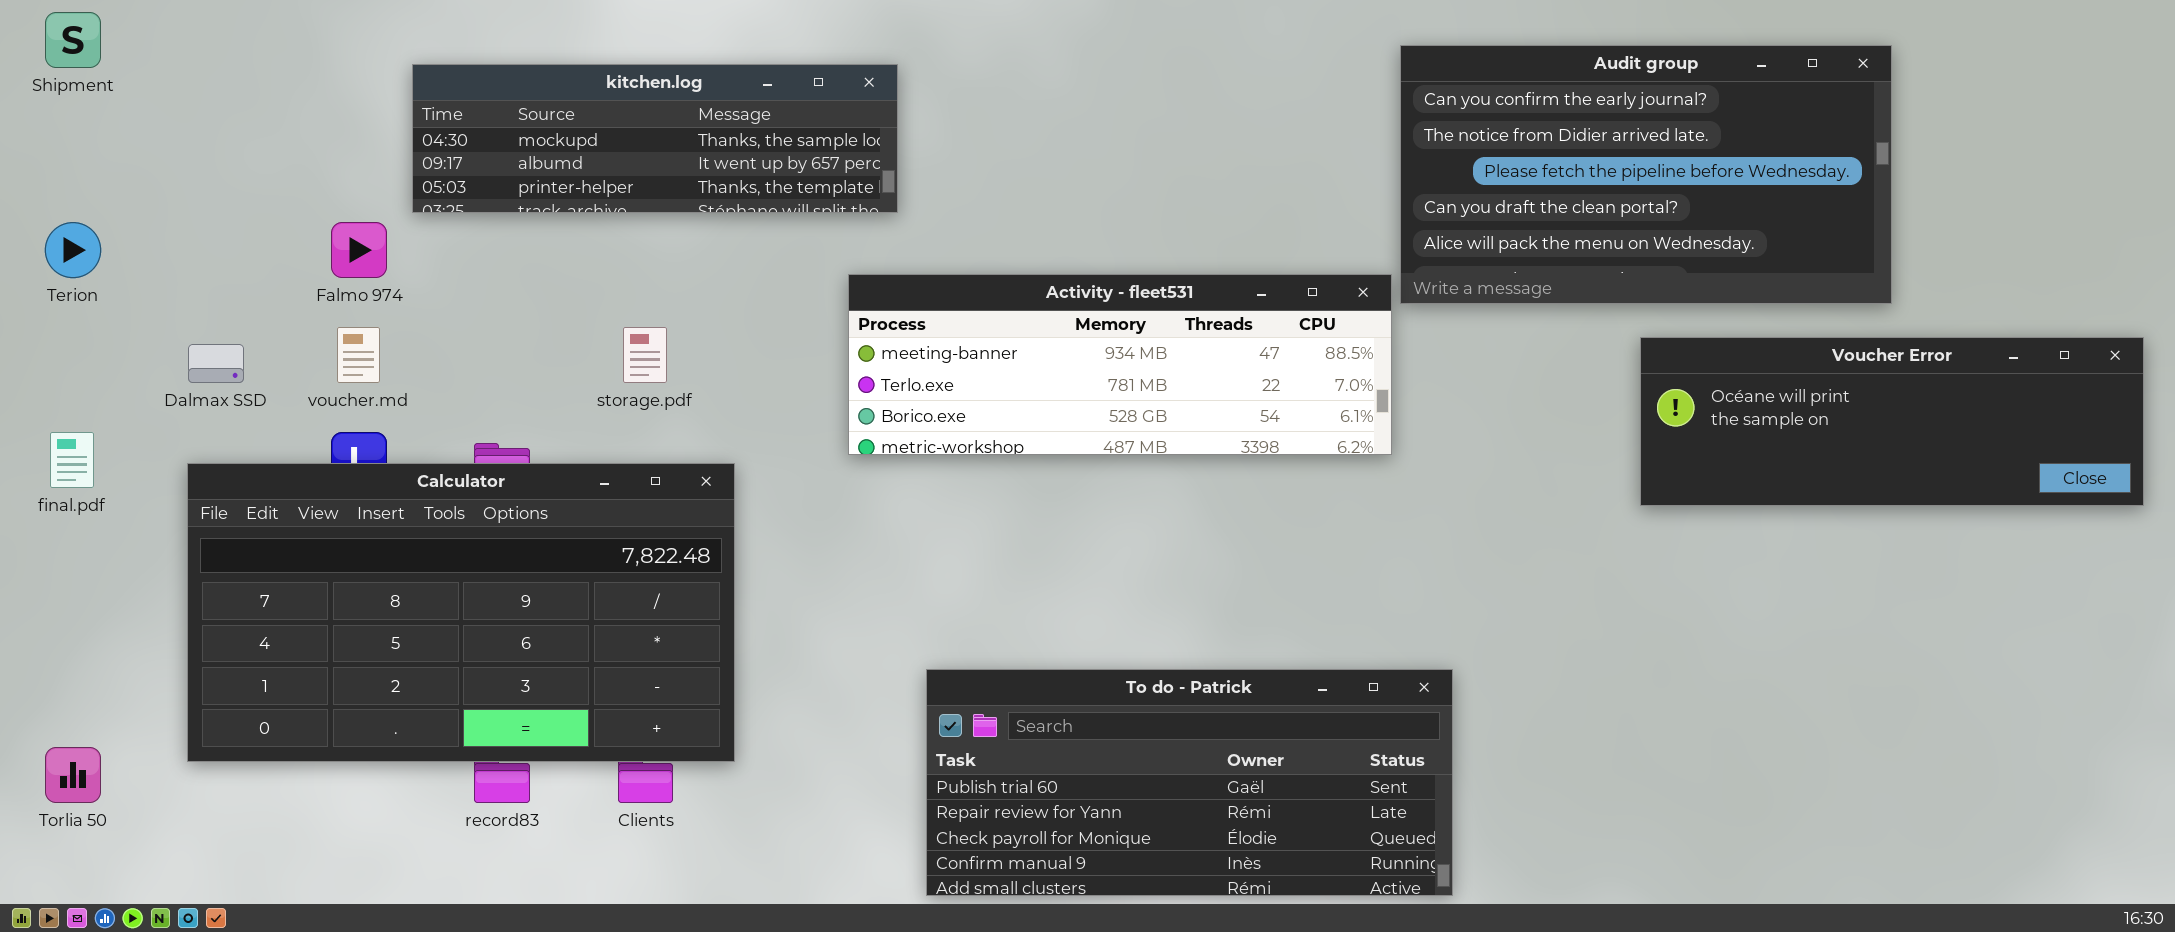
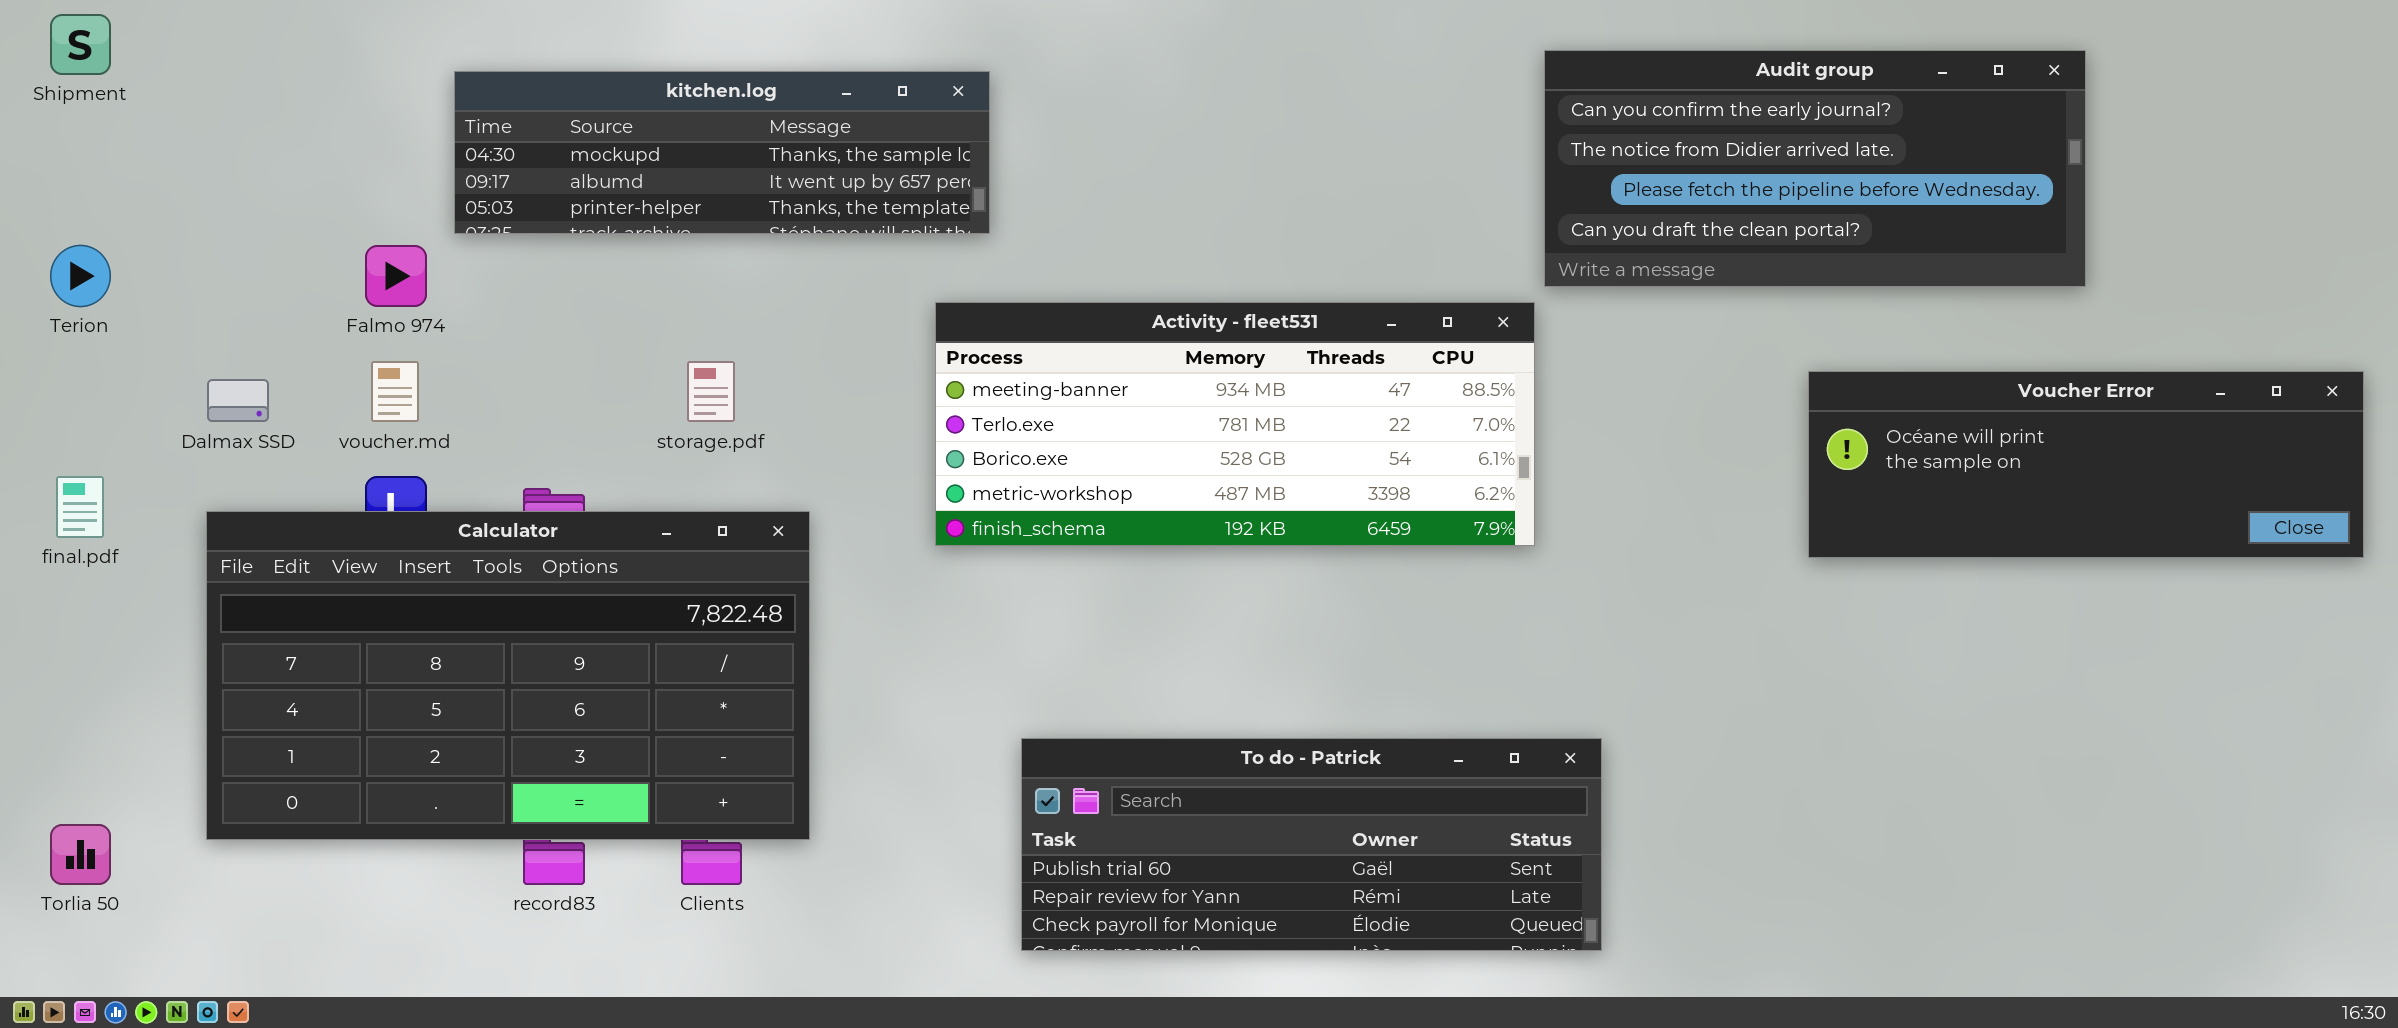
Audit group: [1400,45,1892,304] -> [1544,50,2086,287], resized
Activity - fleet531: [848,274,1392,455] -> [935,302,1535,546], resized
To do - Patrick: [926,669,1453,896] -> [1021,738,1602,951], resized

